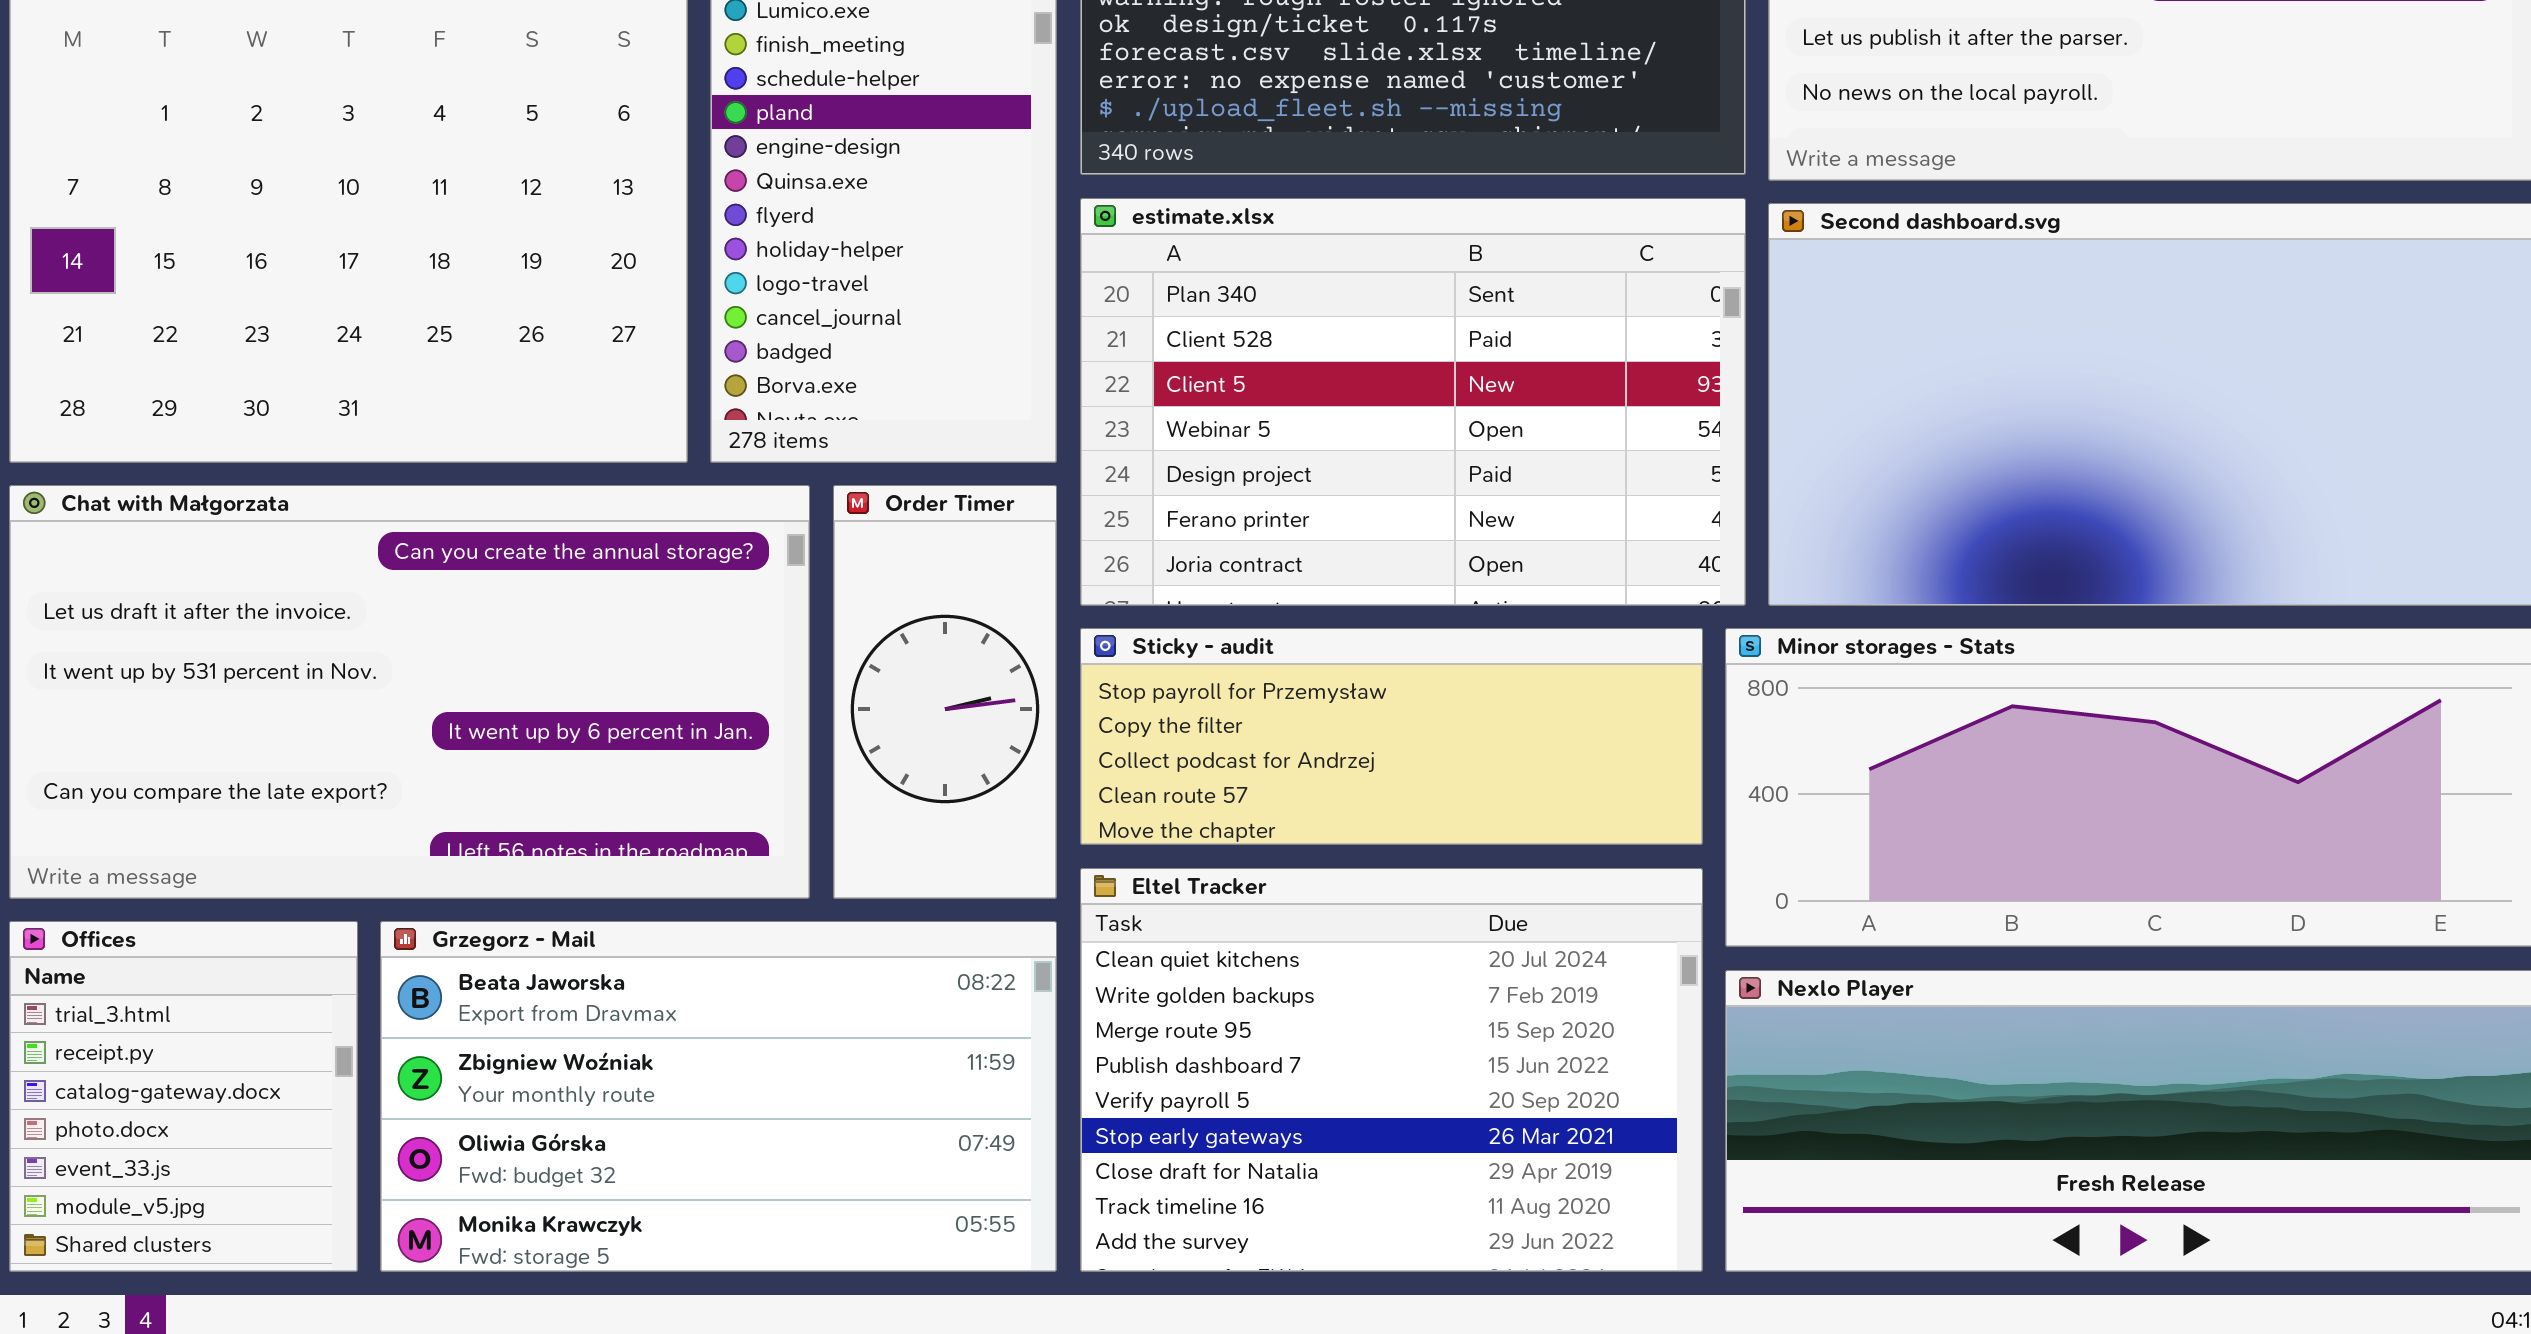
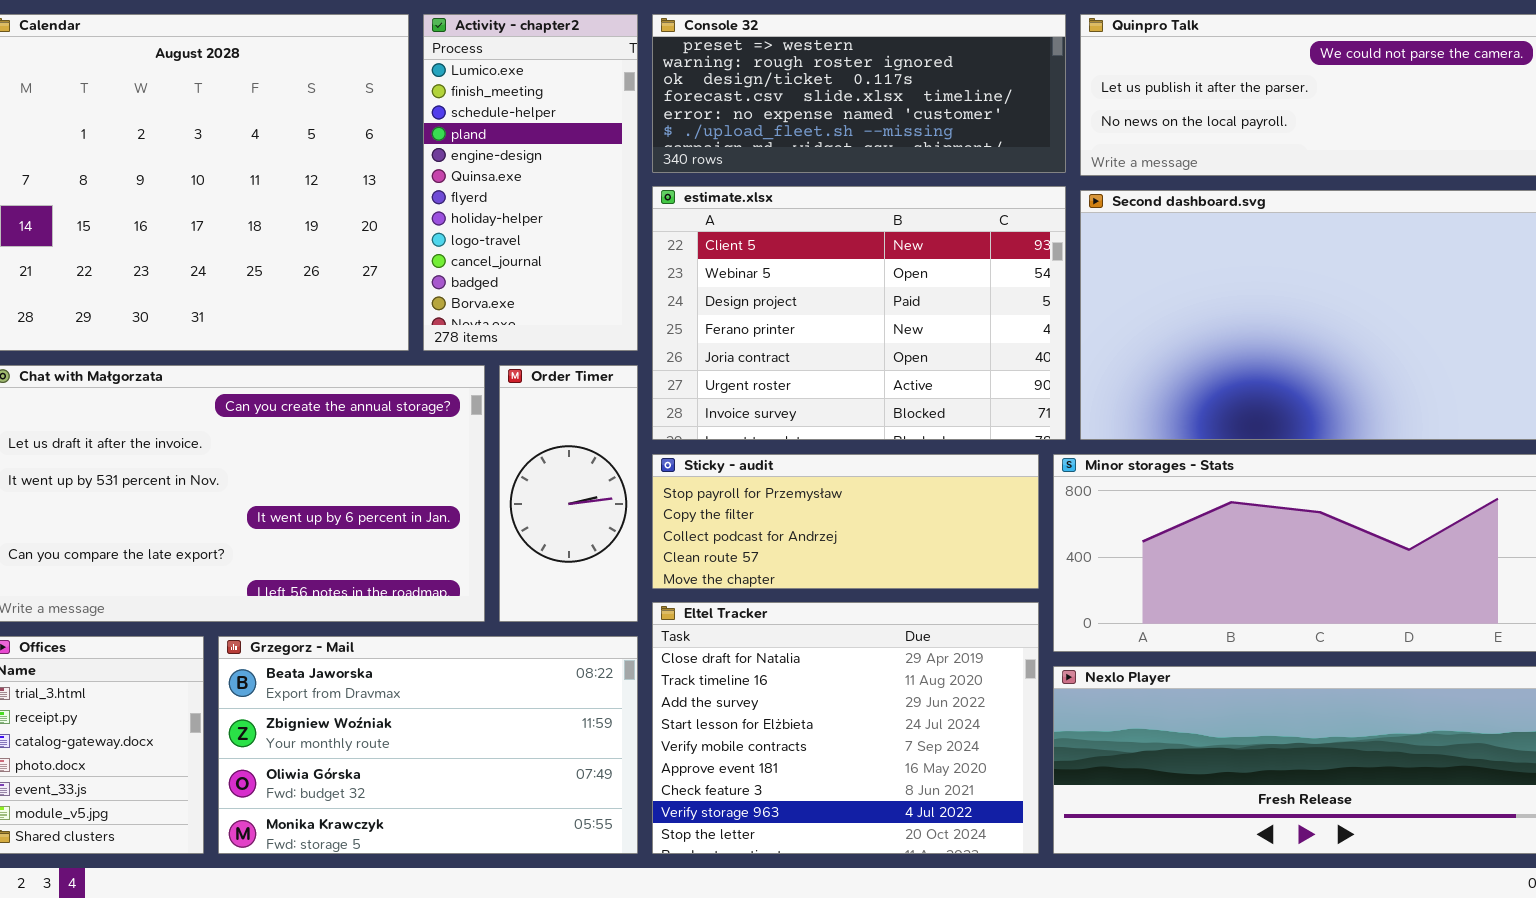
estimate.xlsx: [1080,198,1746,606] -> [652,186,1066,440], scrolled down 2 rows
Eltel Tracker: [1080,868,1703,1272] -> [652,602,1039,854], scrolled down 6 rows

